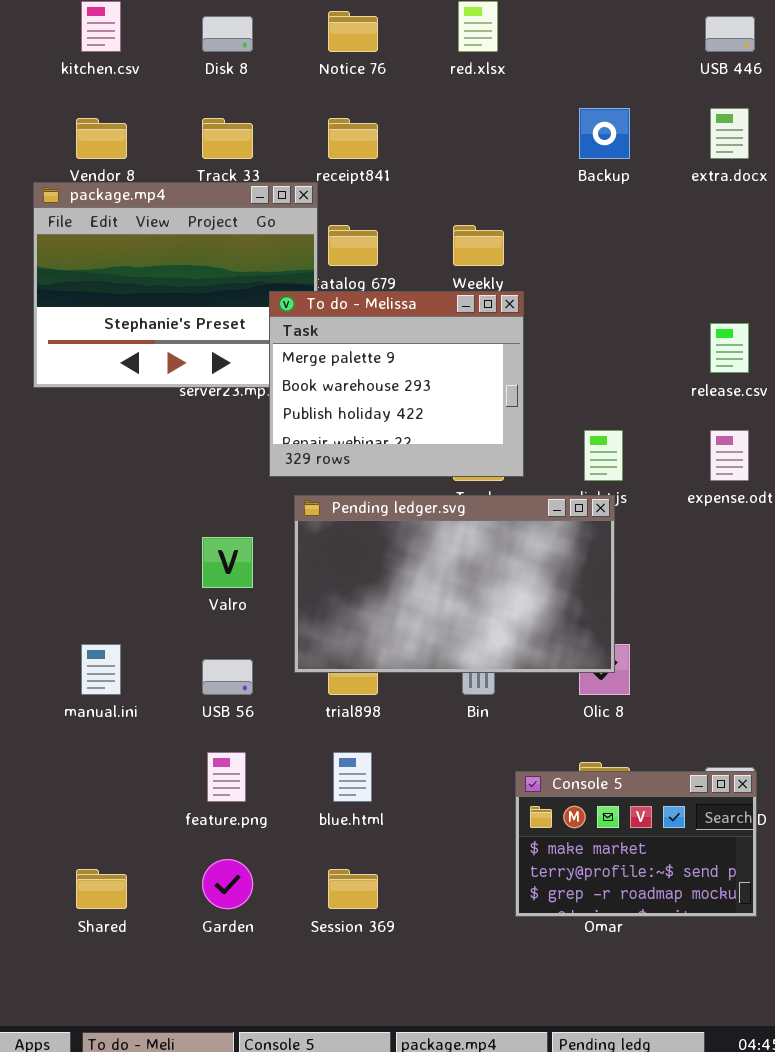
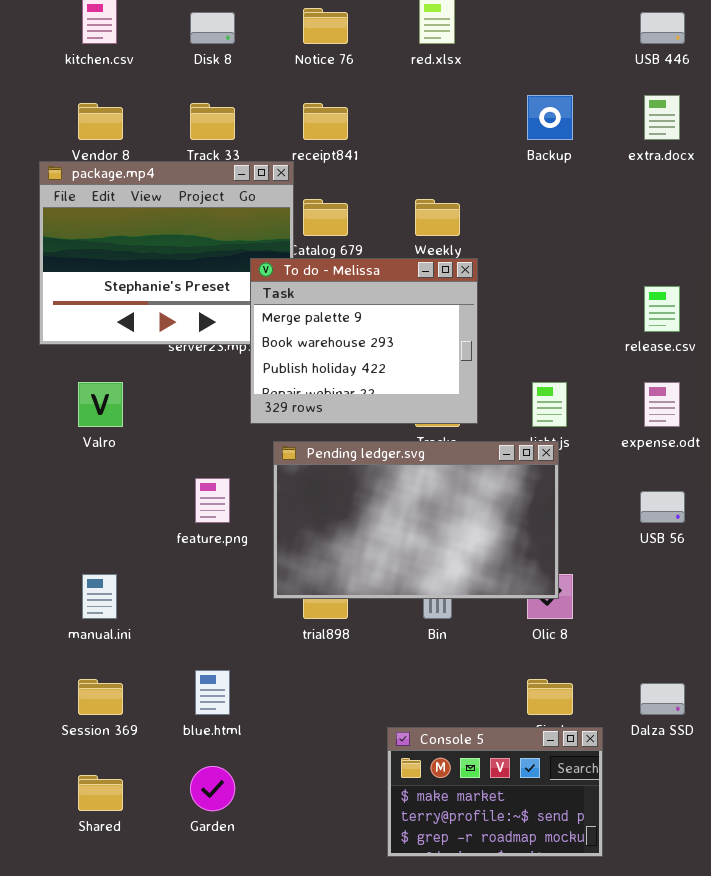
Valro: [202,537,253,588] -> [78,382,123,427], moved
USB 56: [202,659,253,695] -> [640,491,685,523], moved
feature.png: [207,752,246,802] -> [195,478,230,523], moved
blue.html: [333,752,372,802] -> [195,670,230,715], moved
Console 5: [515,771,757,917] -> [387,727,603,857], moved
Session 369: [328,869,378,909] -> [78,679,123,715], moved

